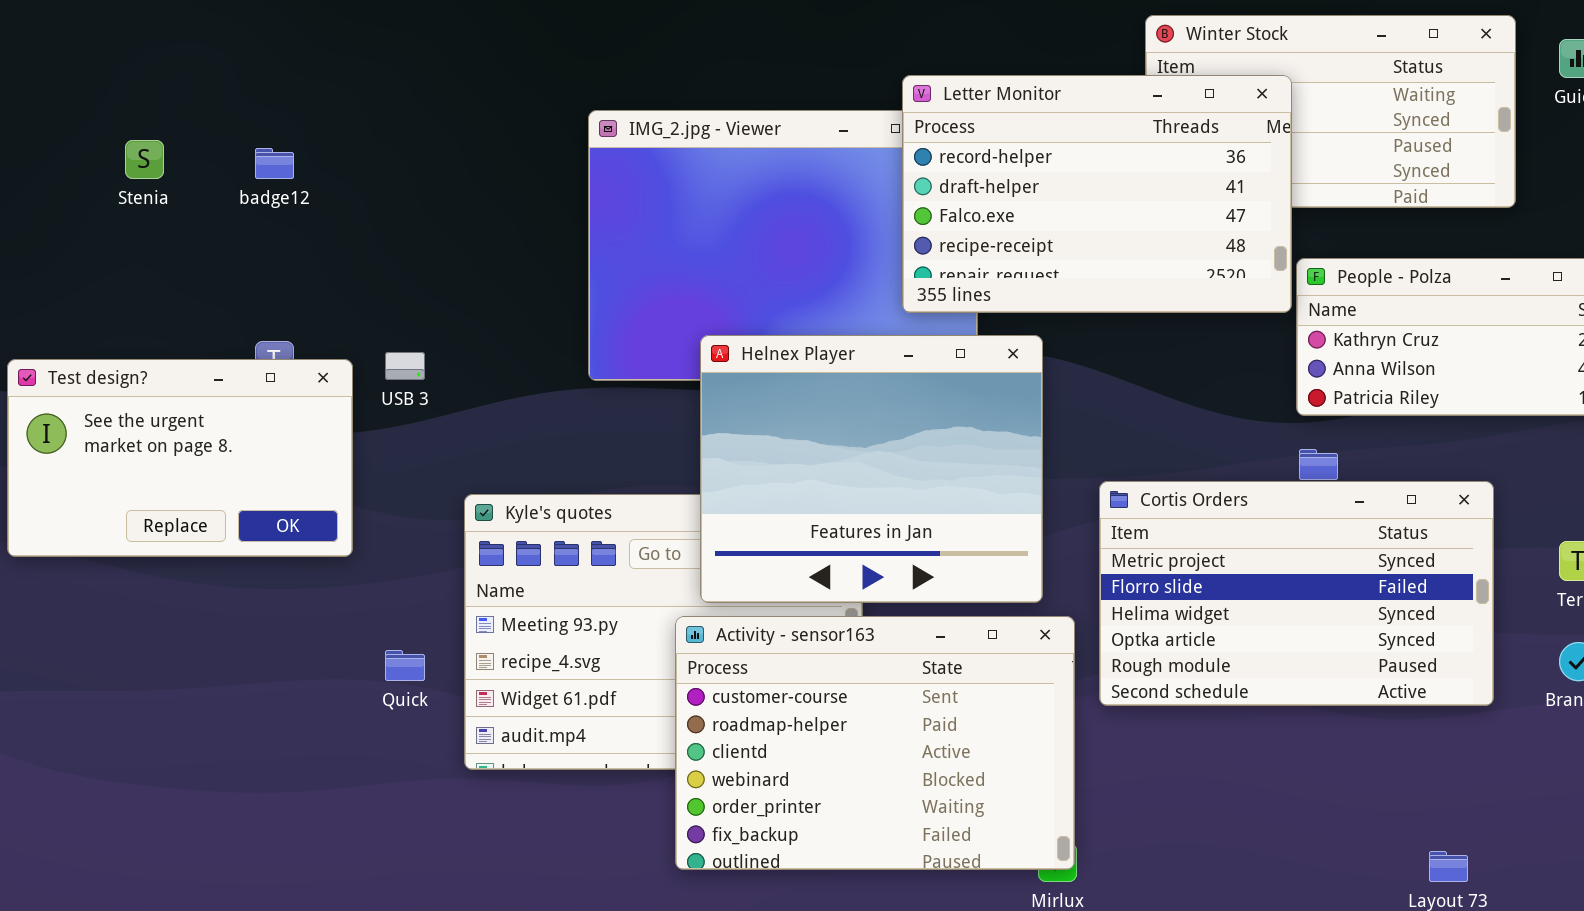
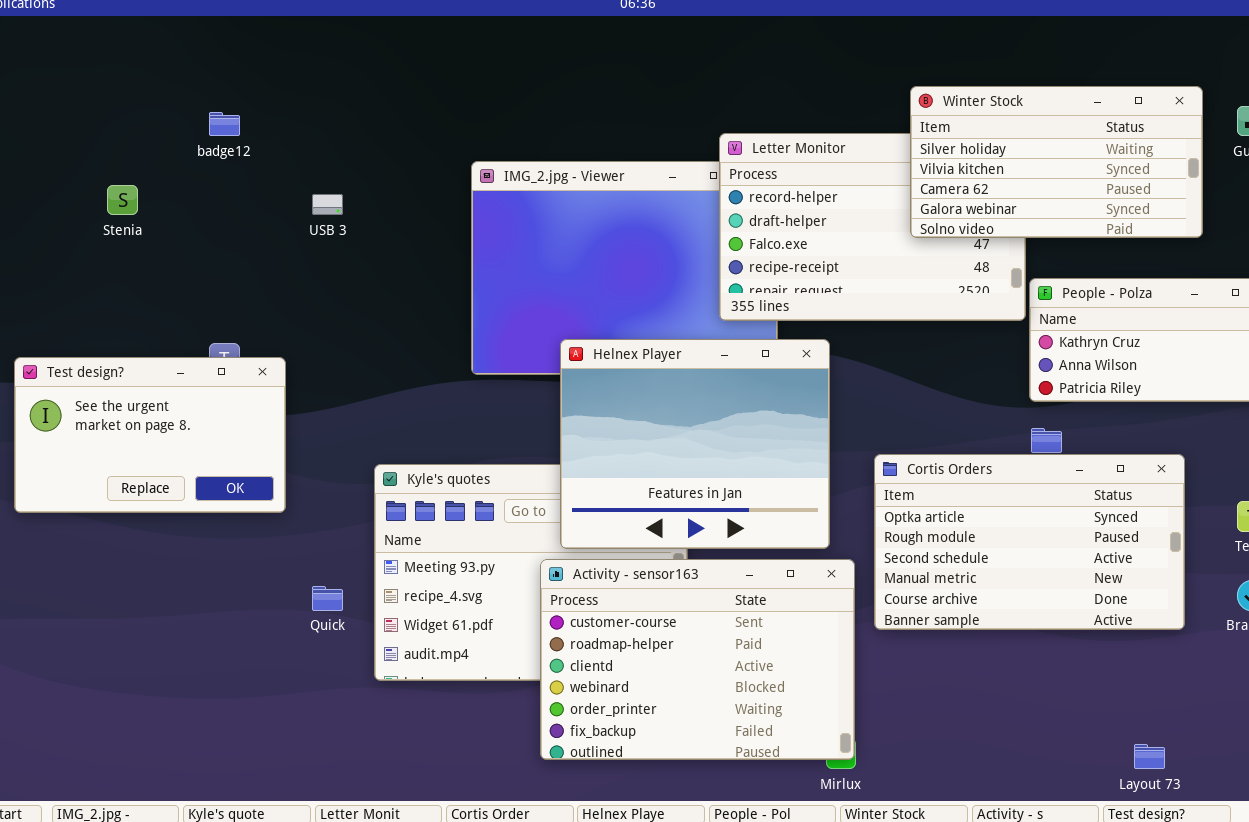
Winter Stock: [1145,15,1516,208] -> [910,86,1203,238], raised
badge12: [255,148,294,179] -> [209,112,240,136], moved
USB 3: [385,352,425,380] -> [312,194,343,215], moved
Cortis Orders: [1099,481,1494,706] -> [874,454,1185,630], scrolled down 3 rows

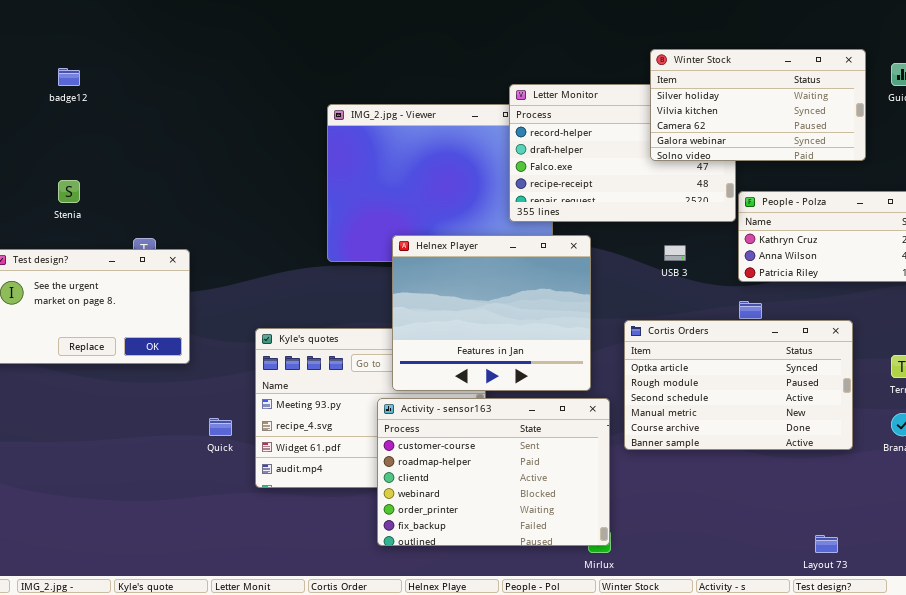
badge12: [209,112,240,136] -> [58,68,80,86], moved
Stenia: [107,185,138,215] -> [58,180,80,203], moved
USB 3: [312,194,343,215] -> [664,245,686,261], moved

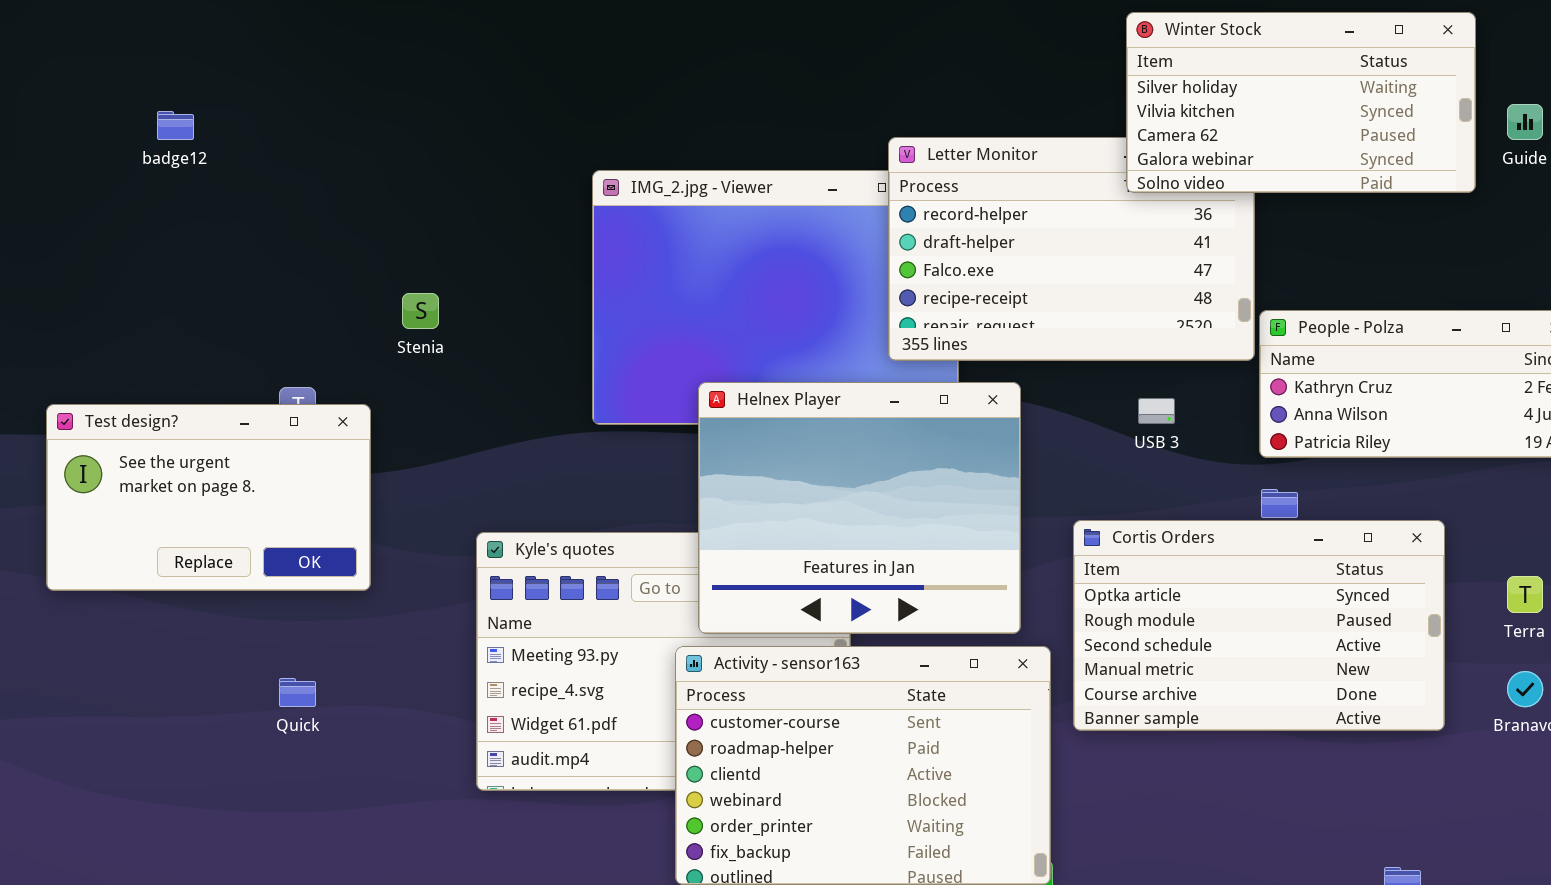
Winter Stock: [650,49,866,161] -> [1126,12,1476,193], moved
Stenia: [58,180,80,203] -> [402,293,439,329], moved
Quick: [209,418,232,436] -> [279,678,316,707], moved

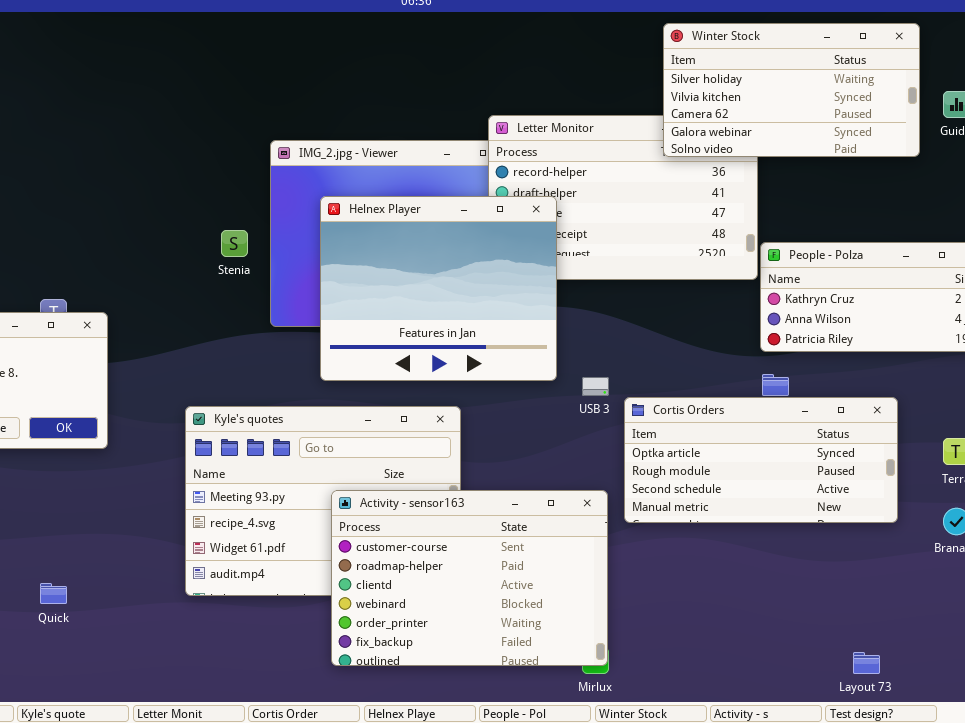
Stenia: [402,293,439,329] -> [221,230,248,257], moved
Helnex Player: [698,382,1021,634] -> [320,196,557,381], moved
USB 3: [1138,398,1175,424] -> [582,377,609,396], moved
Cortis Orders: [1073,520,1445,731] -> [624,397,898,523], resized
Quick: [279,678,316,707] -> [40,583,67,604], moved

